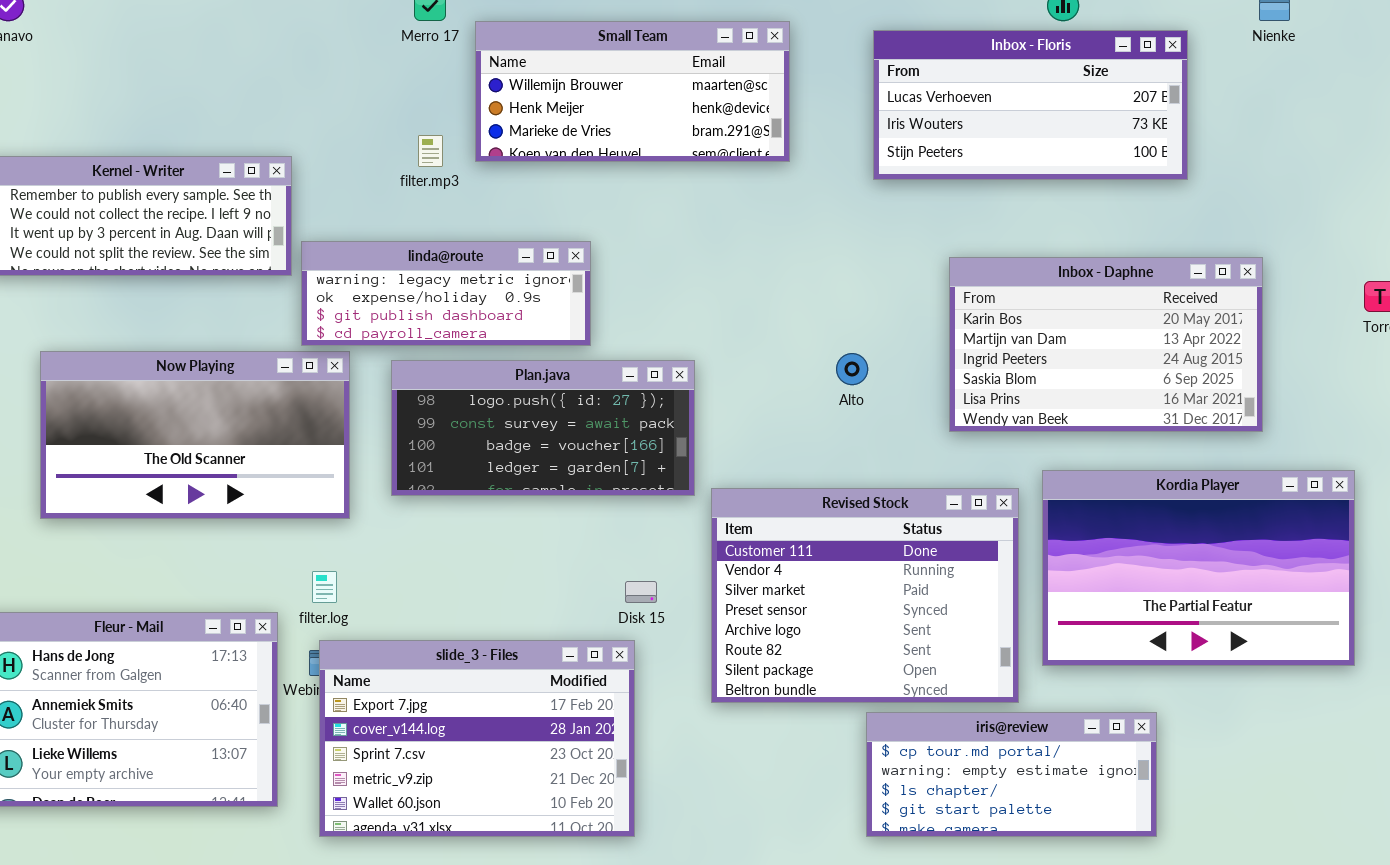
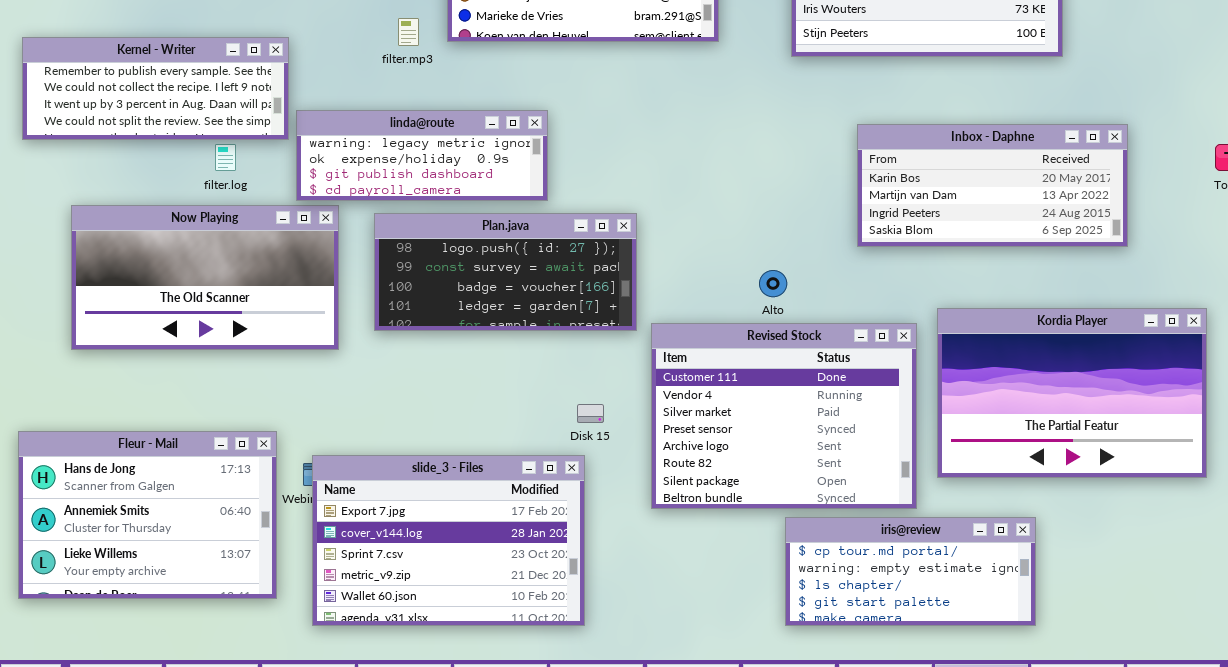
Inbox - Daphne: [949,257,1263,432] -> [857,124,1128,247], resized
Alto: [836,353,868,385] -> [759,270,787,297], moved
filter.log: [312,571,337,603] -> [215,144,236,171], moved

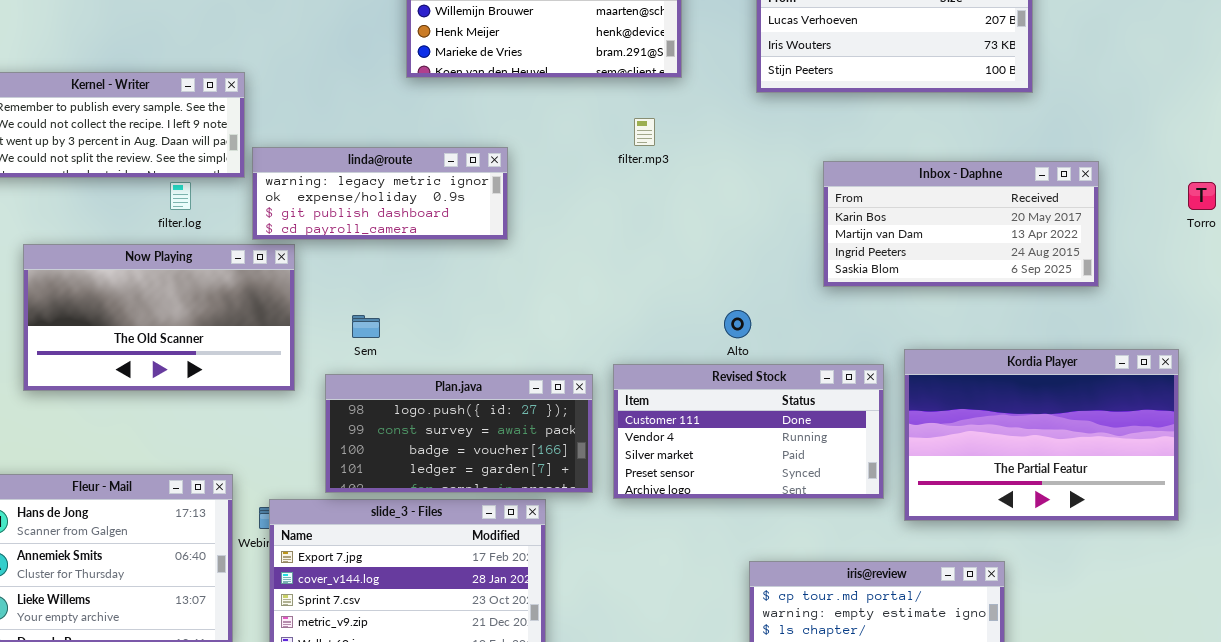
filter.mp3: [398,18,419,46] -> [634,118,655,146], moved
Plan.java: [374,213,637,331] -> [325,374,593,493], moved
Revised Stock: [651,323,917,509] -> [613,364,884,499], resized

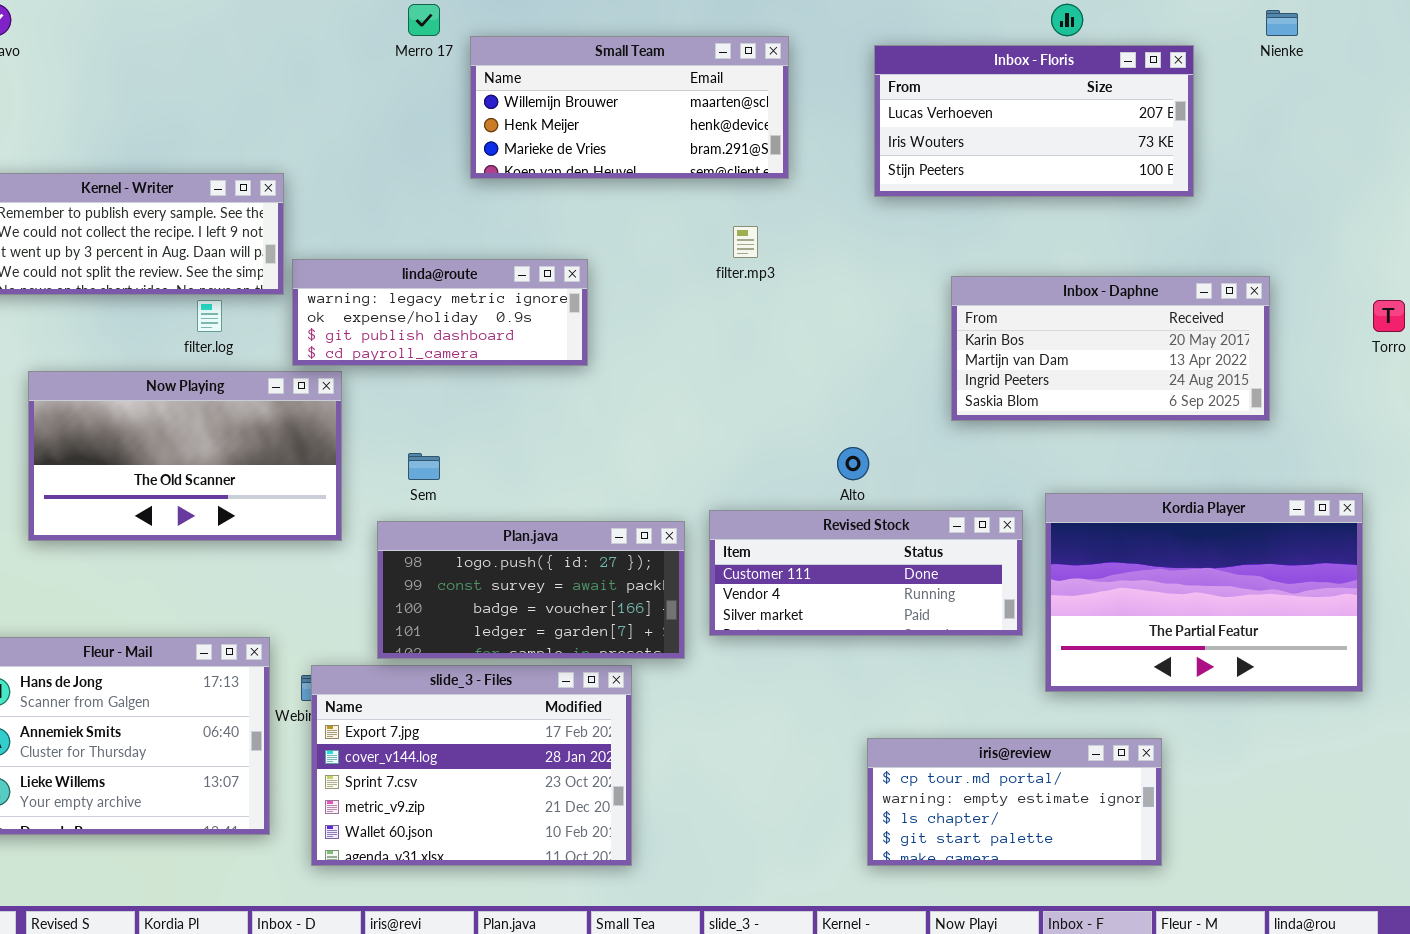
Revised Stock: [613,364,884,499] -> [709,510,1023,636], resized

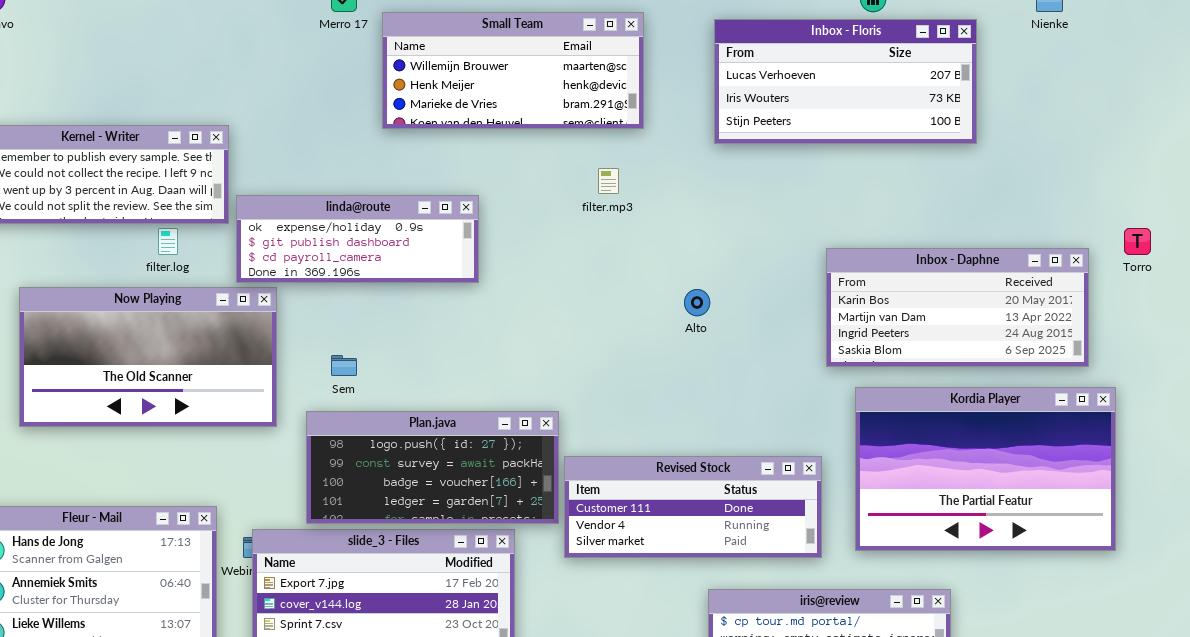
linda@route: [292,259,588,366] -> [236,195,479,283], scrolled down 1 row
Inbox - Daphne: [951,276,1270,421] -> [826,248,1089,367], moved
Alto: [837,447,869,480] -> [684,289,710,316], moved
Revised Stock: [709,510,1023,636] -> [564,456,822,558], moved

